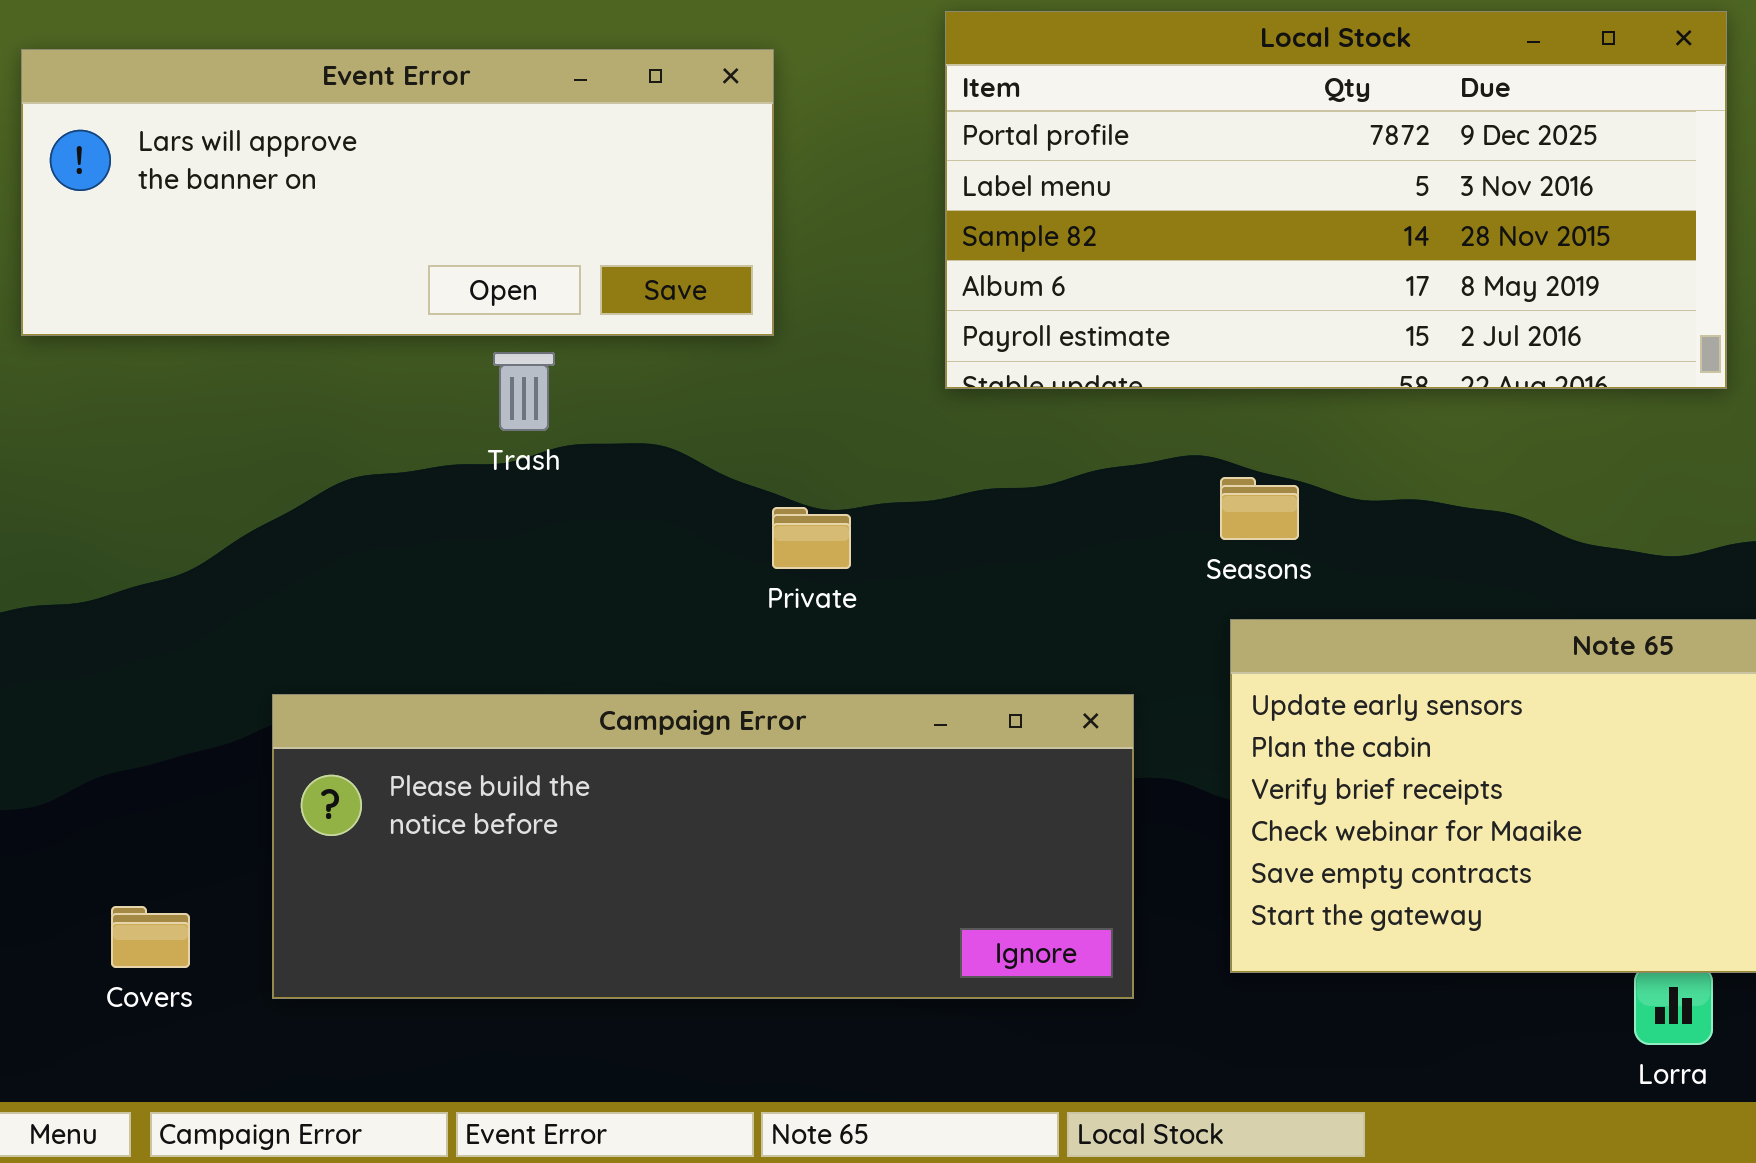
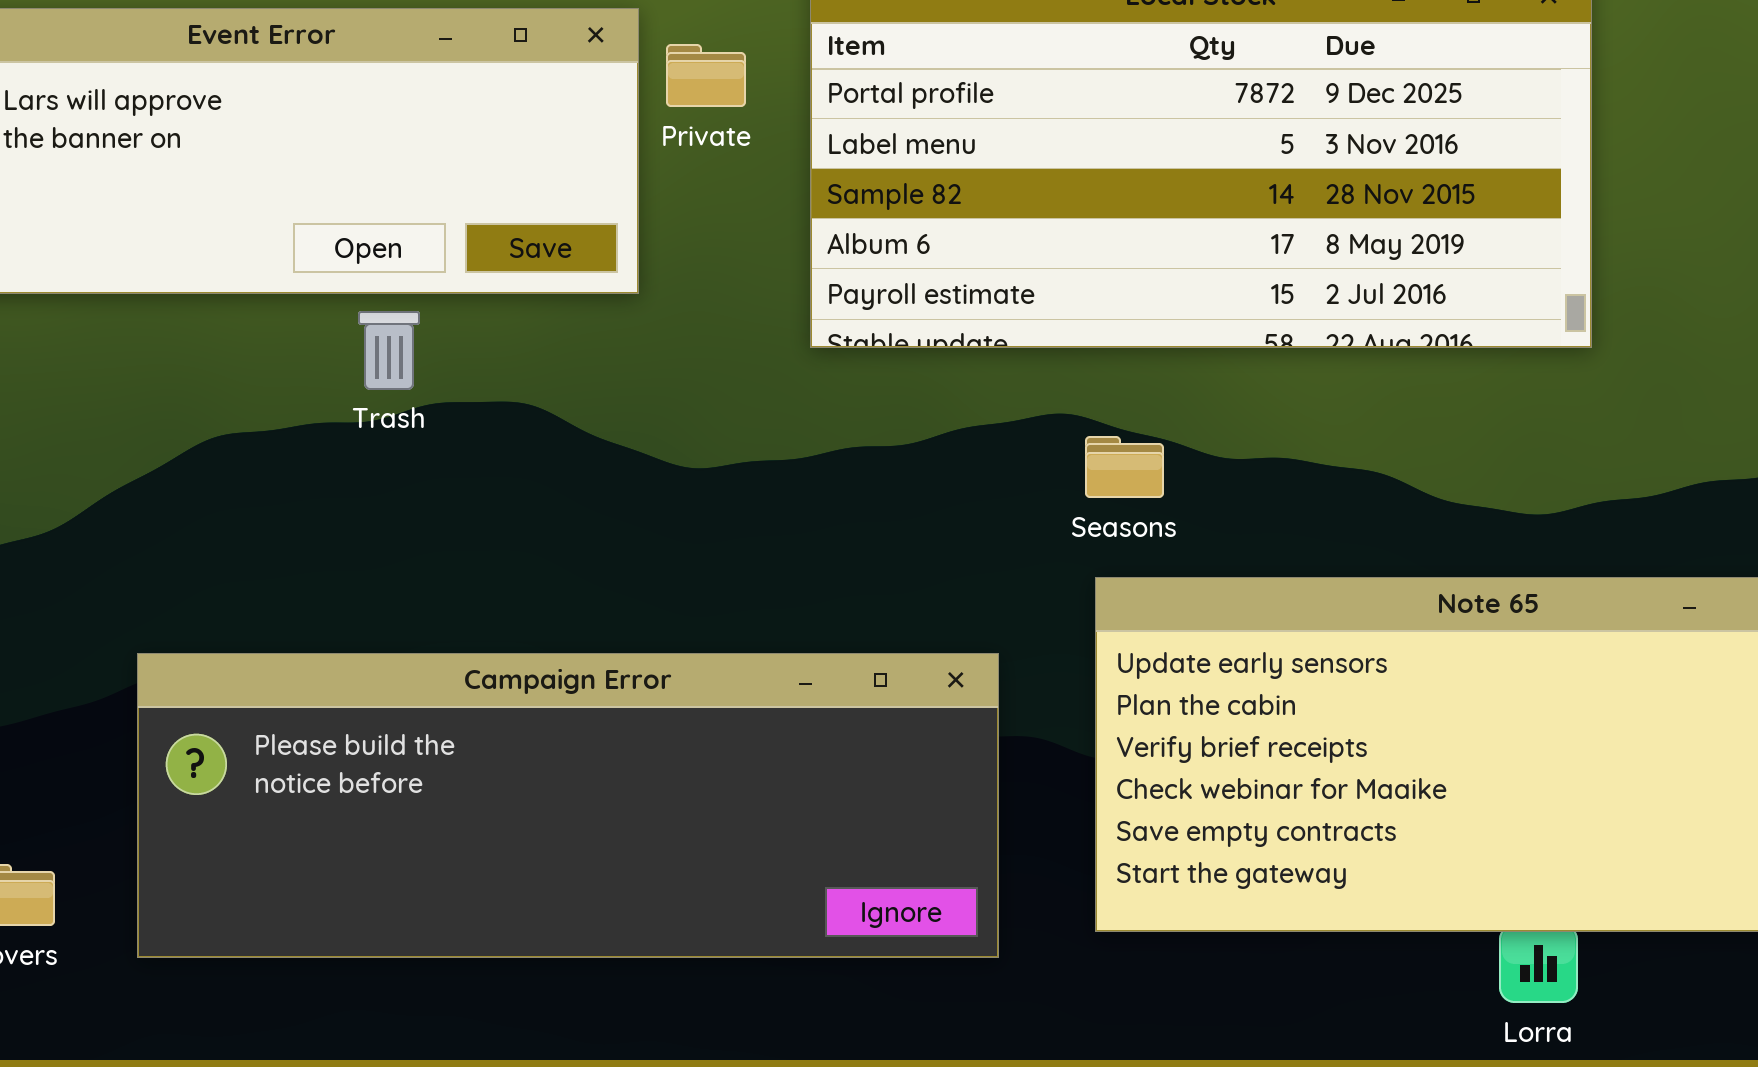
Private: [772,507,851,569] -> [666,44,746,107], moved

